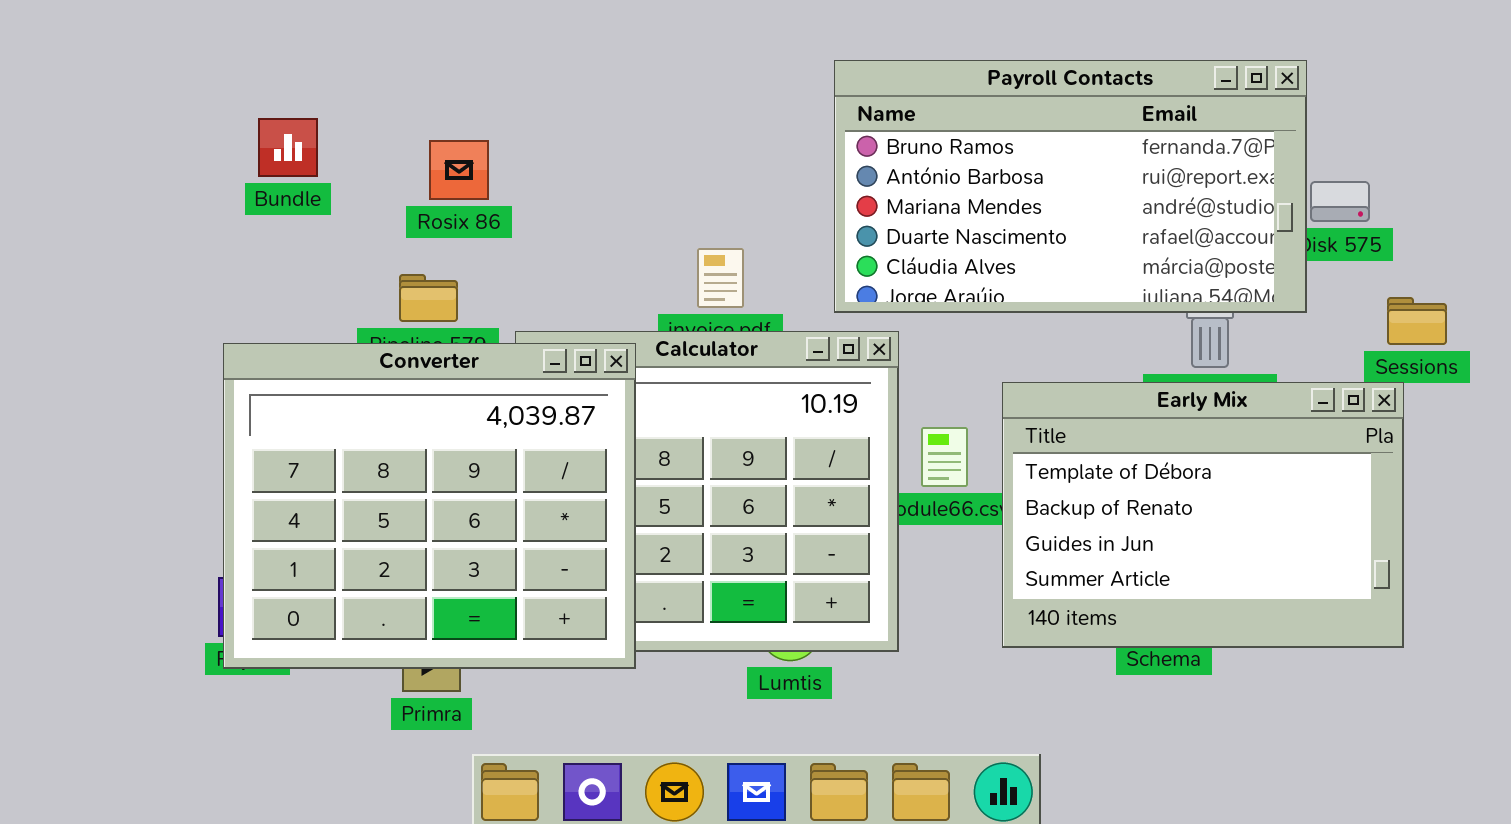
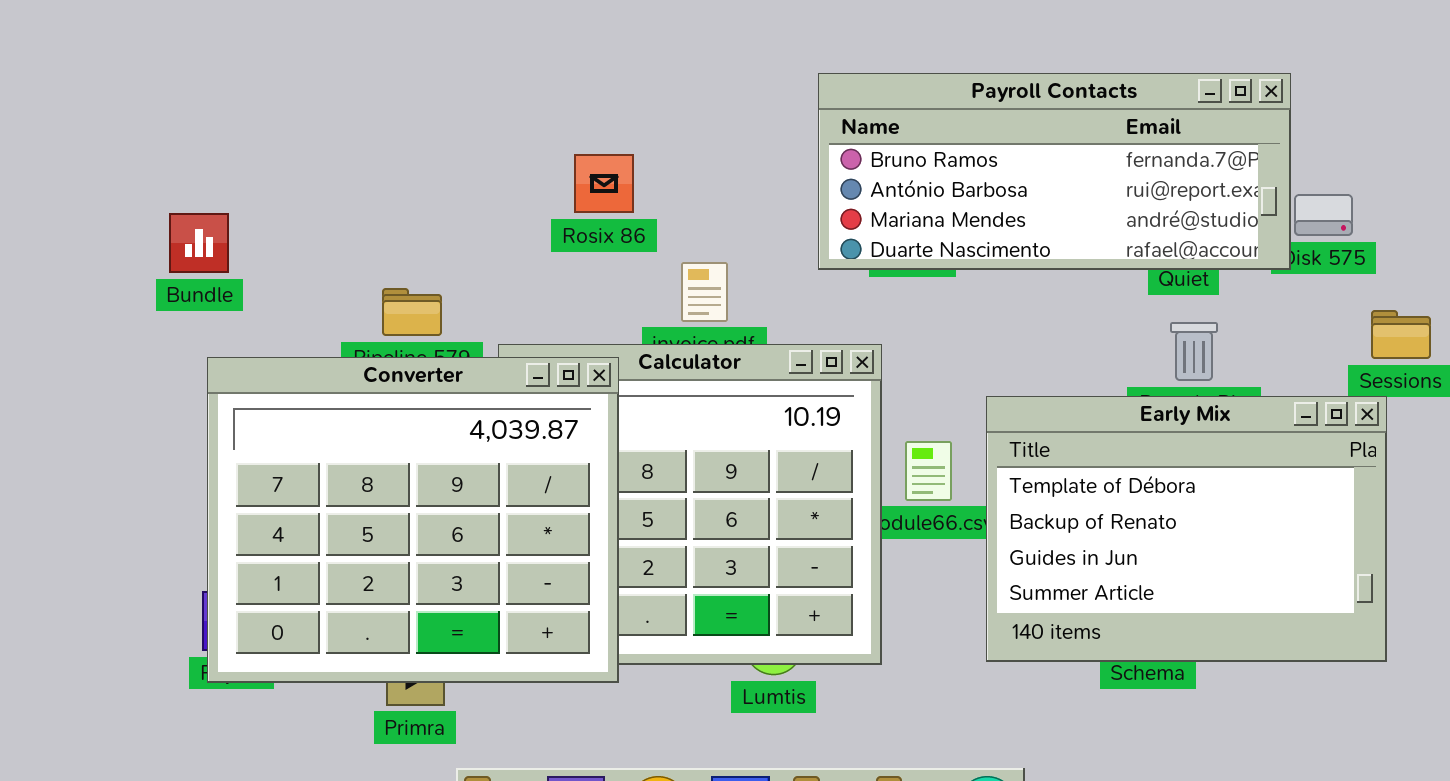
Payroll Contacts: [834,60,1307,313] -> [818,73,1291,270], resized
Bundle: [258,118,318,177] -> [169,213,229,273], moved
Rosix 86: [429,140,489,200] -> [574,154,634,213], moved

